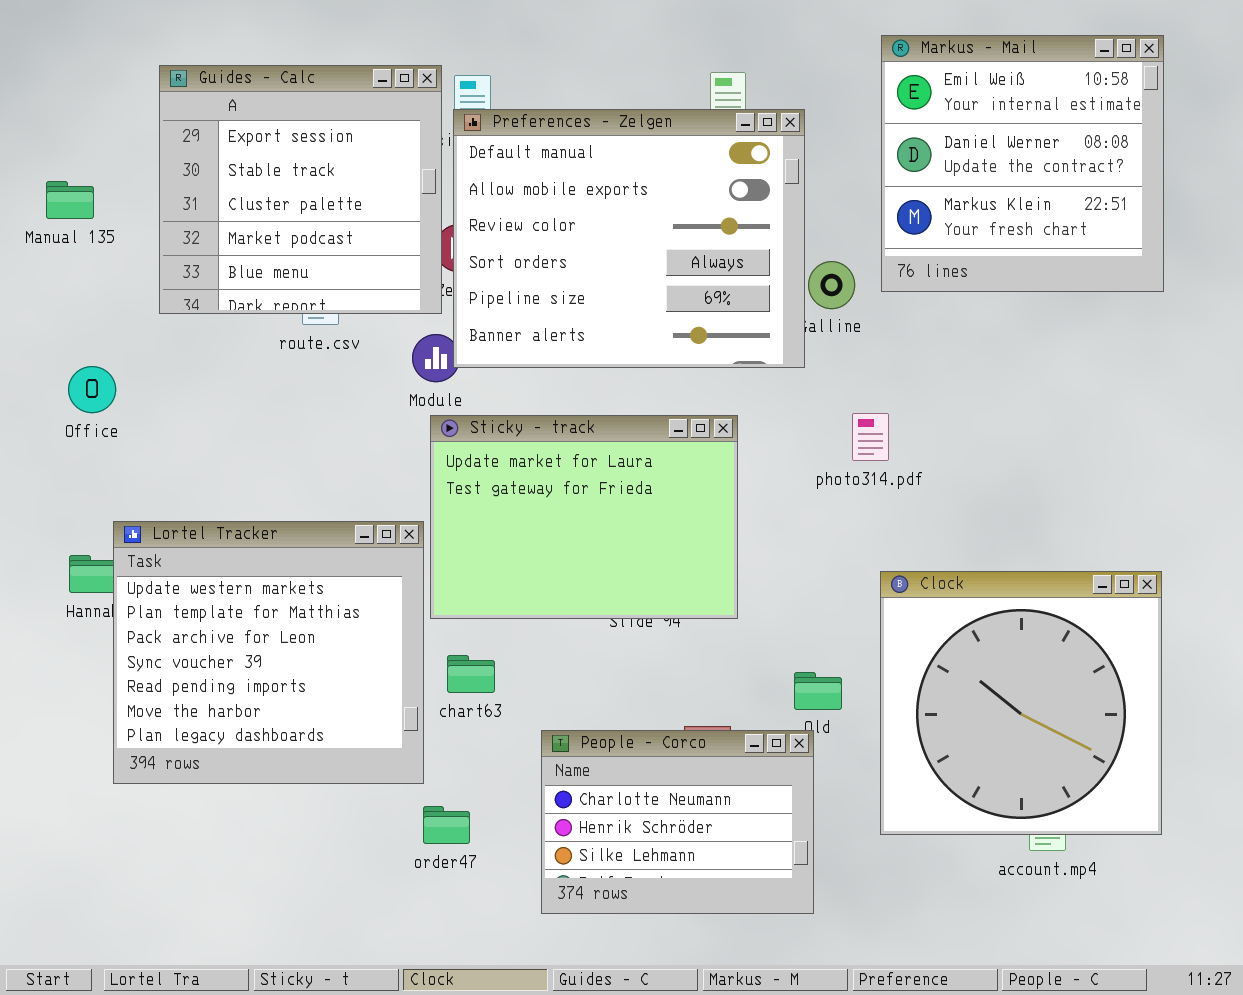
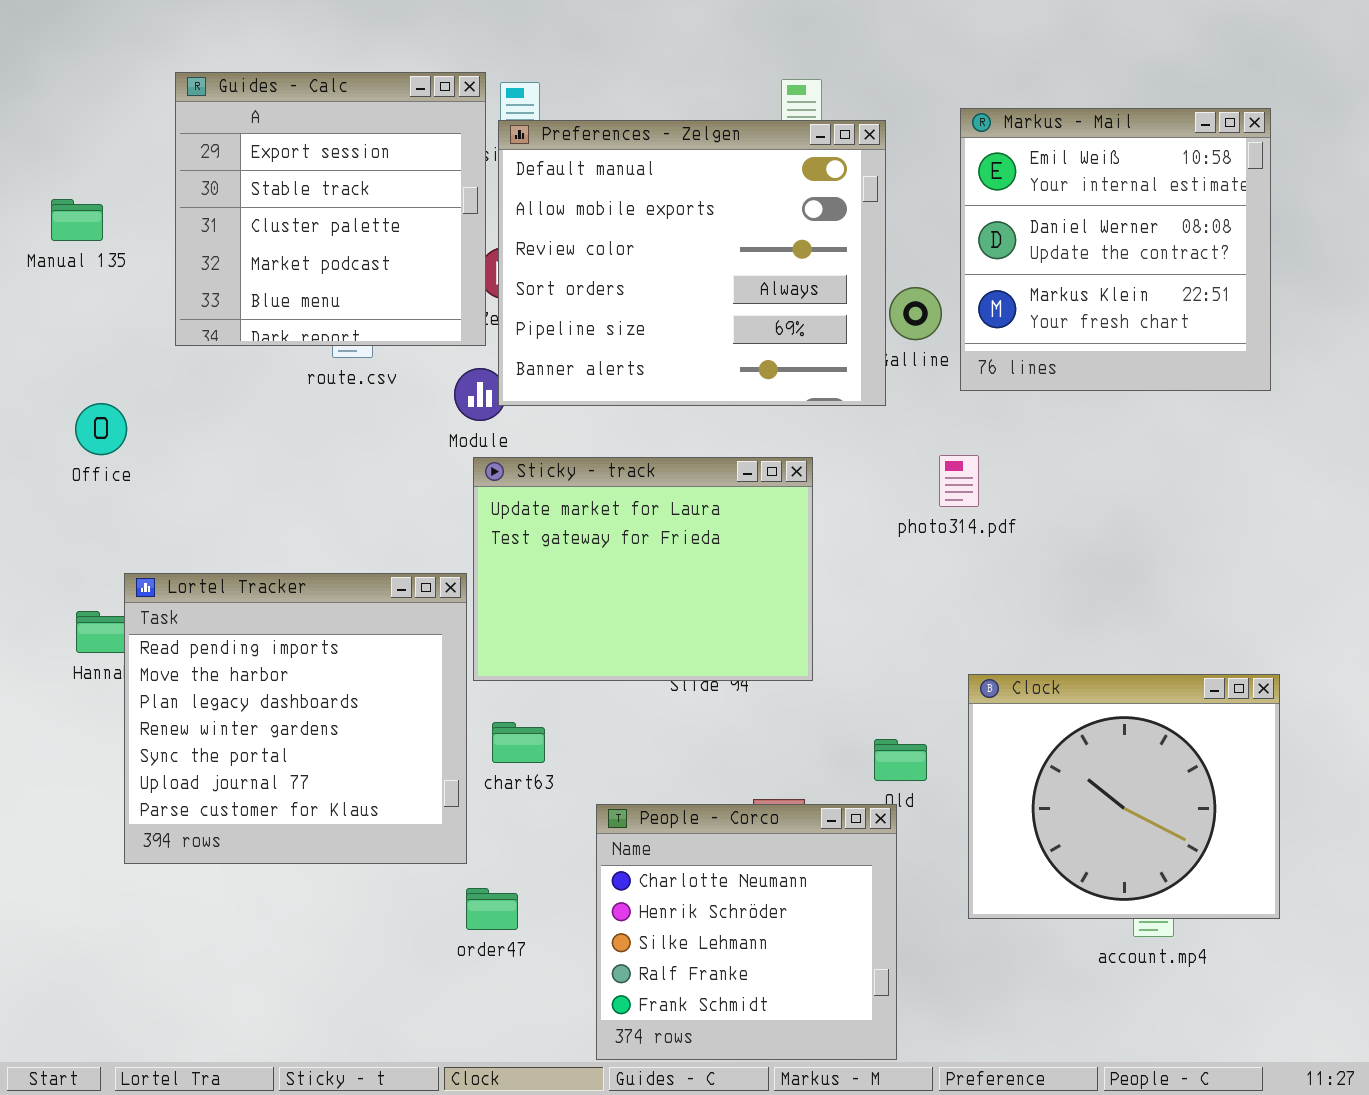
Markus - Mail: [881,35,1164,292] -> [960,108,1271,391], moved
Lortel Tracker: [113,521,424,784] -> [124,573,467,864], scrolled down 4 rows
Clock: [880,571,1162,835] -> [968,674,1280,919], resized
People - Corco: [541,730,814,914] -> [596,804,897,1060], resized

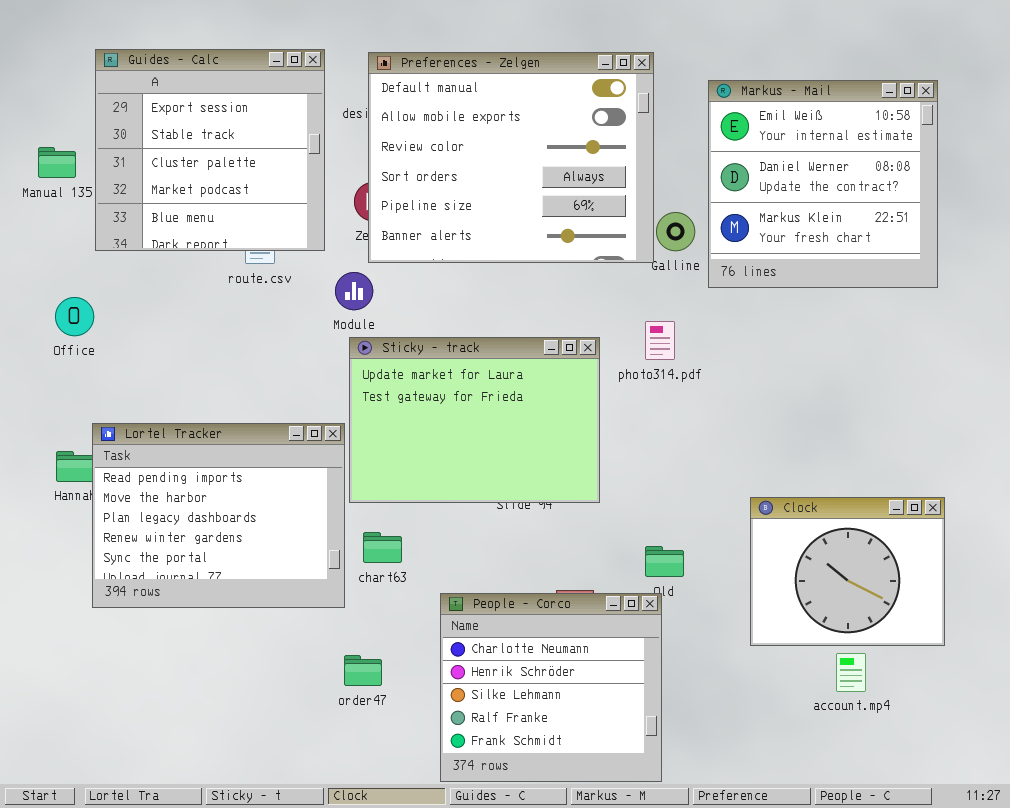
Guides - Calc: [175,72,486,346] -> [95,49,325,251], moved
Preferences - Zelgen: [498,120,886,406] -> [368,52,654,263], moved
photo314.pdf: [939,455,979,507] -> [645,321,675,360], moved
Lortel Tracker: [124,573,467,864] -> [92,423,345,608], resized
Clock: [968,674,1280,919] -> [750,497,945,646], resized

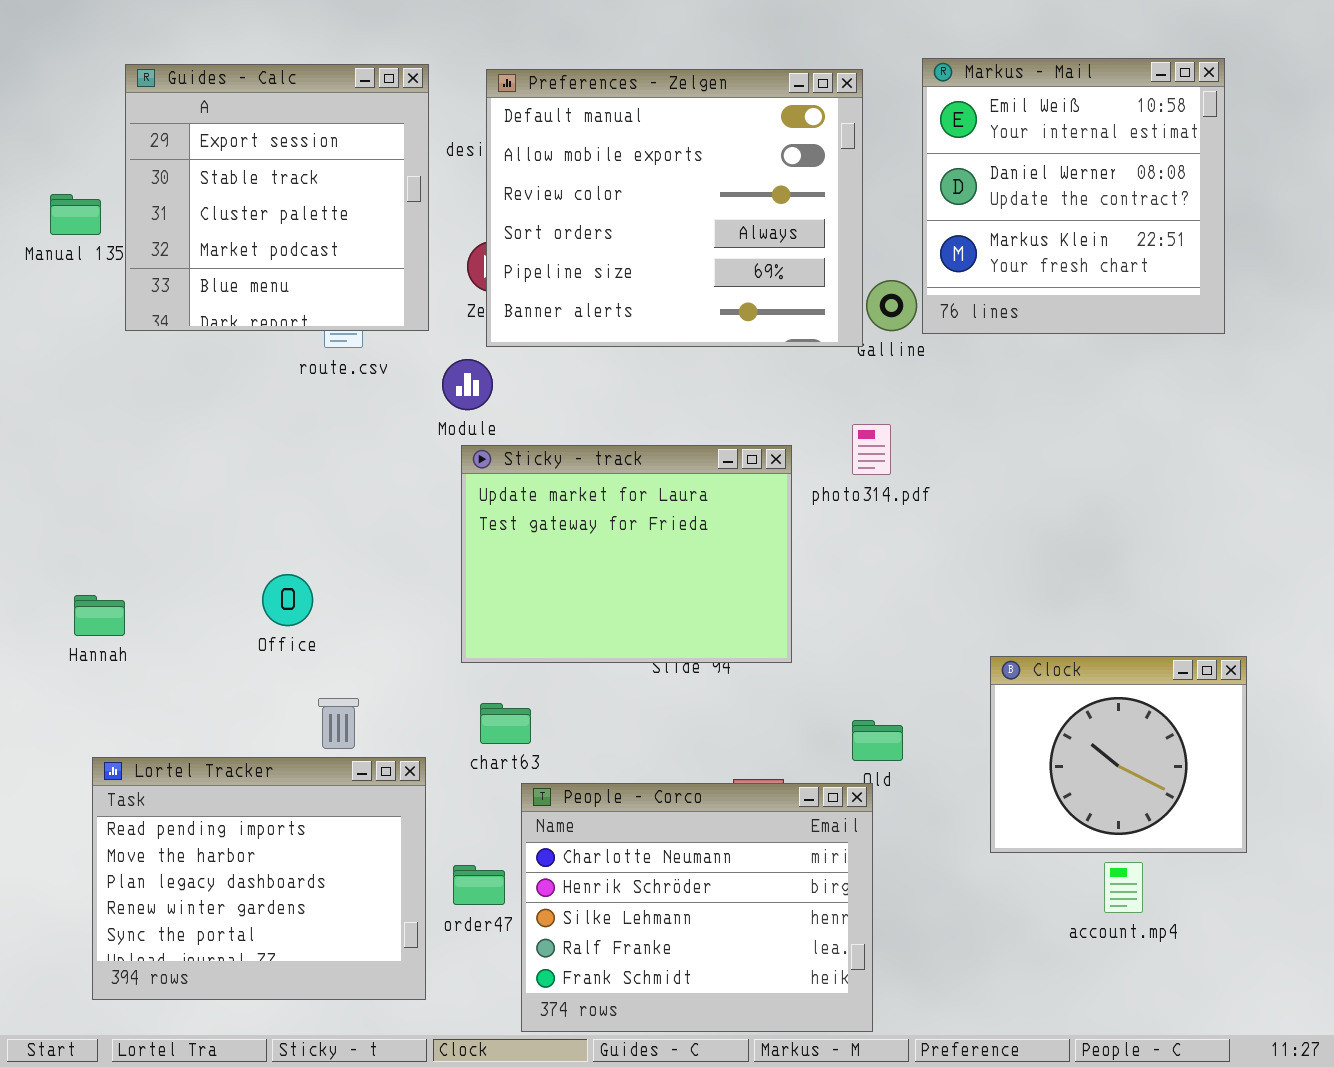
Markus - Mail: [708,80,938,288] -> [922,58,1225,334], moved
Office: [55,297,94,336] -> [262,574,313,626], moved
Lortel Tracker: [92,423,345,608] -> [92,757,426,1000], moved
People - Corco: [440,593,662,782] -> [521,783,873,1032], resized

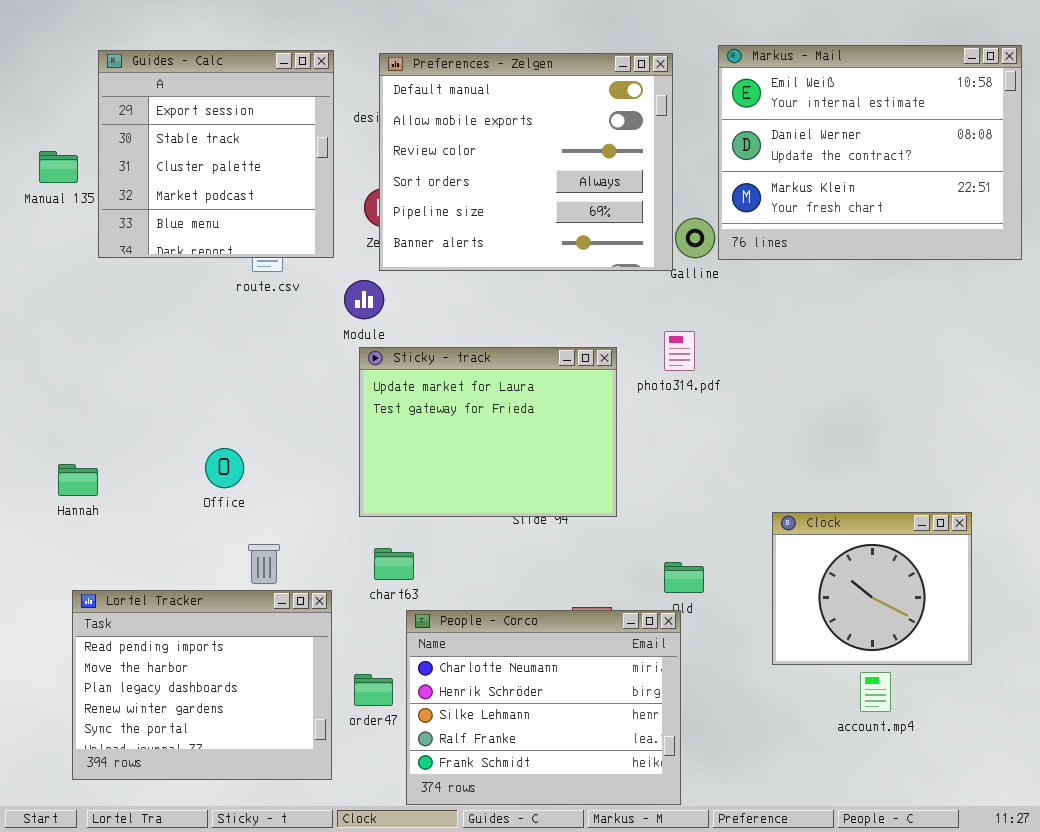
Markus - Mail: [922,58,1225,334] -> [718,45,1022,260], resized

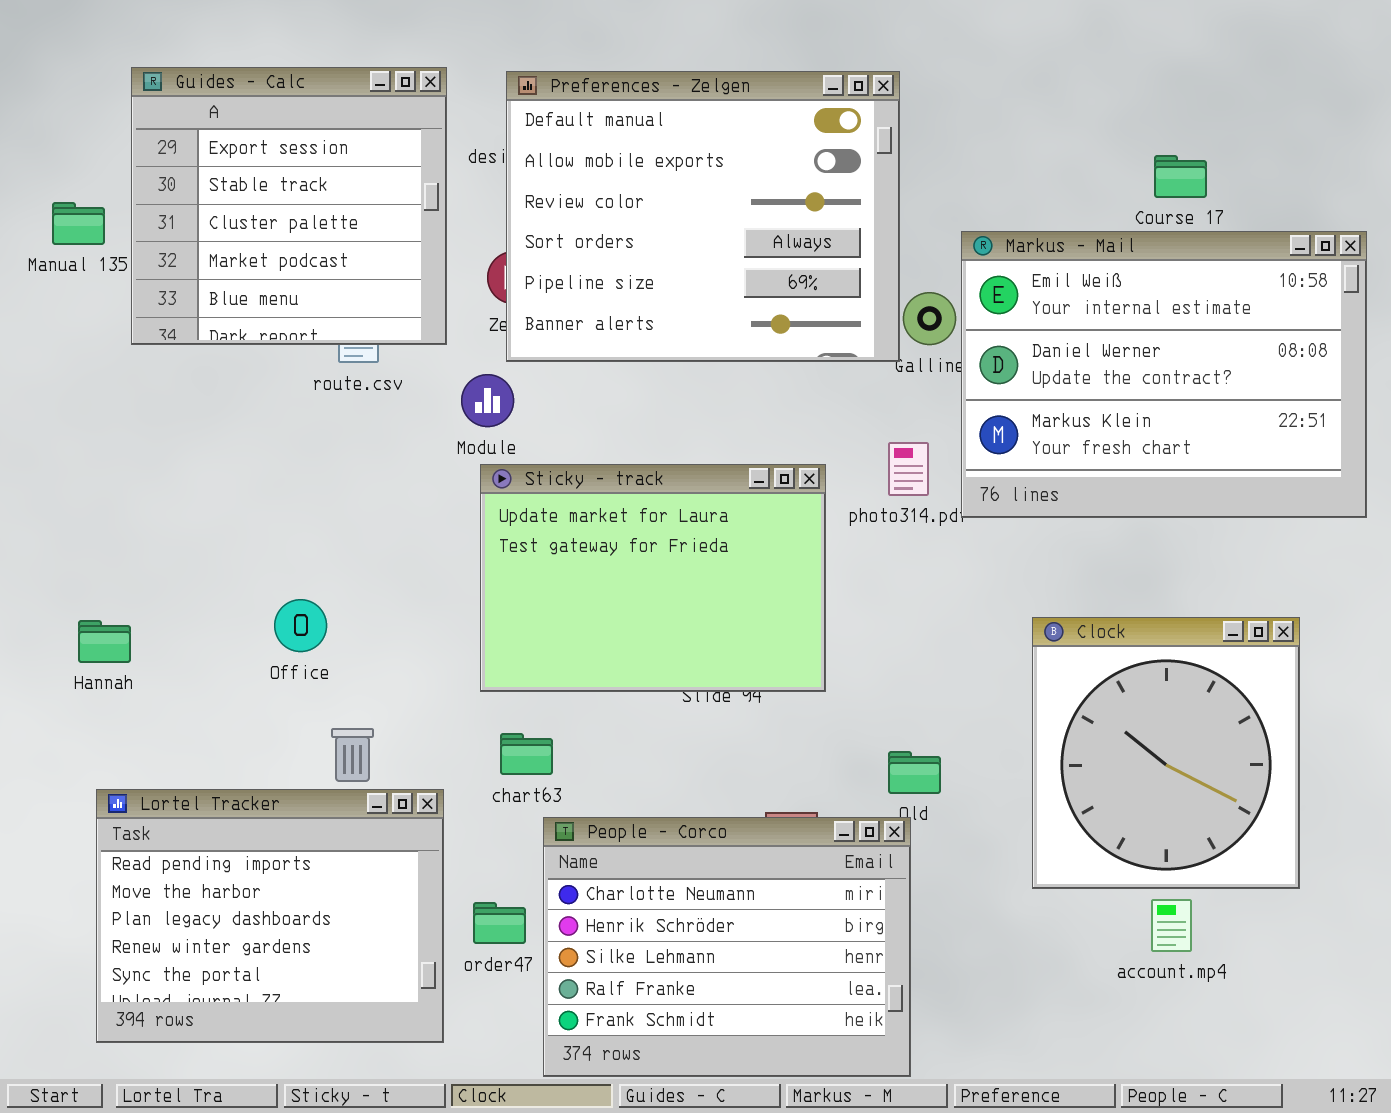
Markus - Mail: [718,45,1022,260] -> [961,231,1367,518], moved
Clock: [772,512,972,665] -> [1032,617,1300,889], resized

